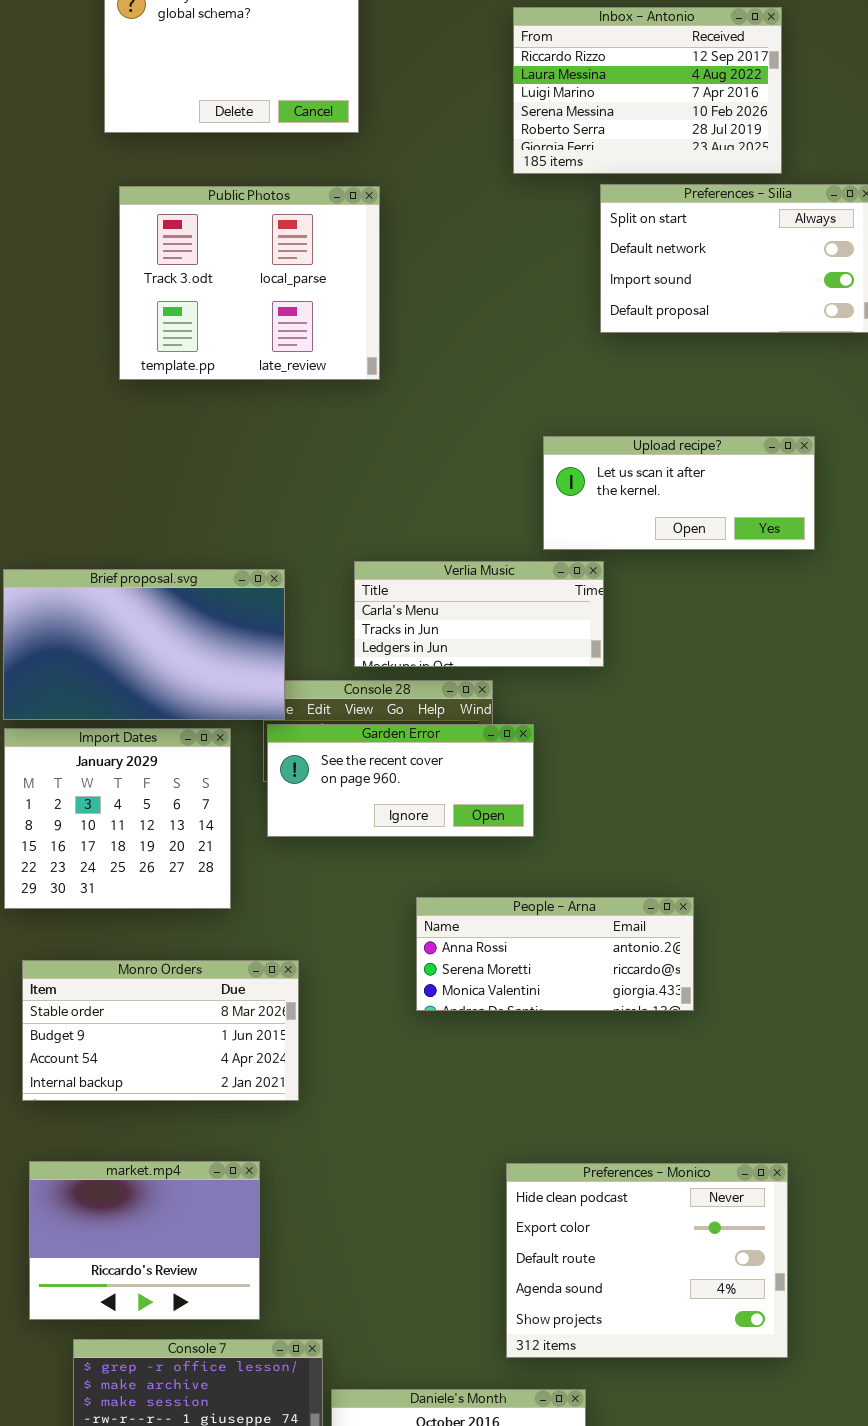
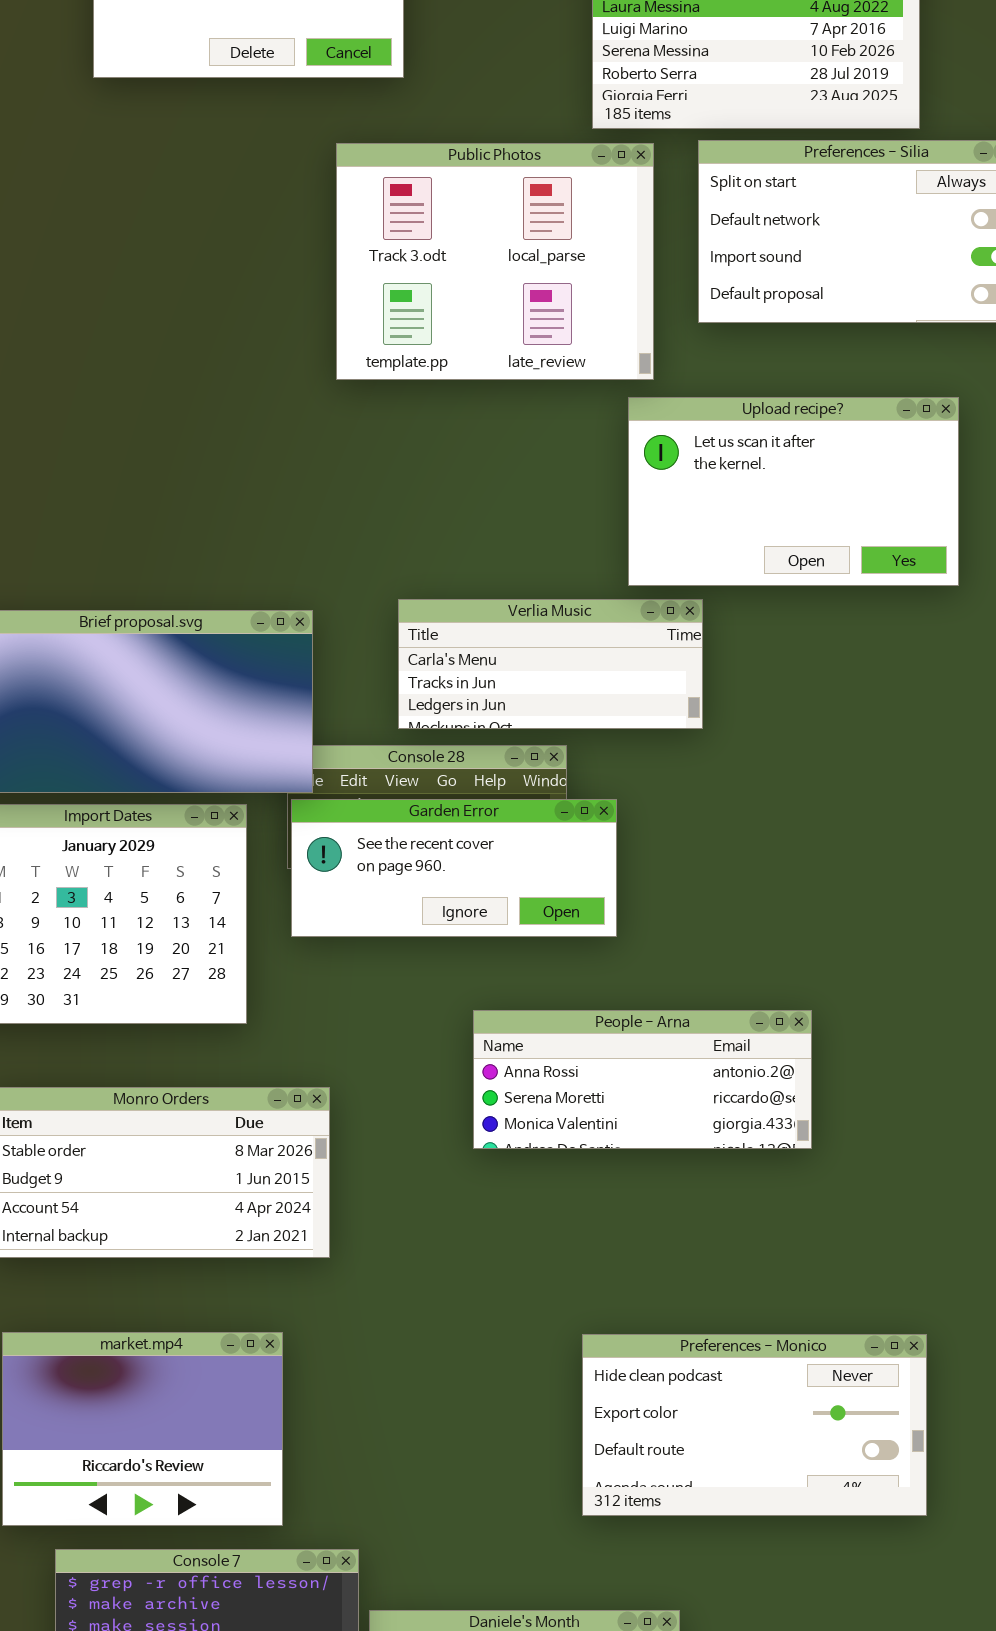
Public Photos: [119,186,380,380] -> [336,143,654,380], moved
Upload recipe?: [543,436,815,550] -> [628,397,959,586], resized
Preferences - Monico: [506,1163,788,1358] -> [582,1334,927,1516], resized

